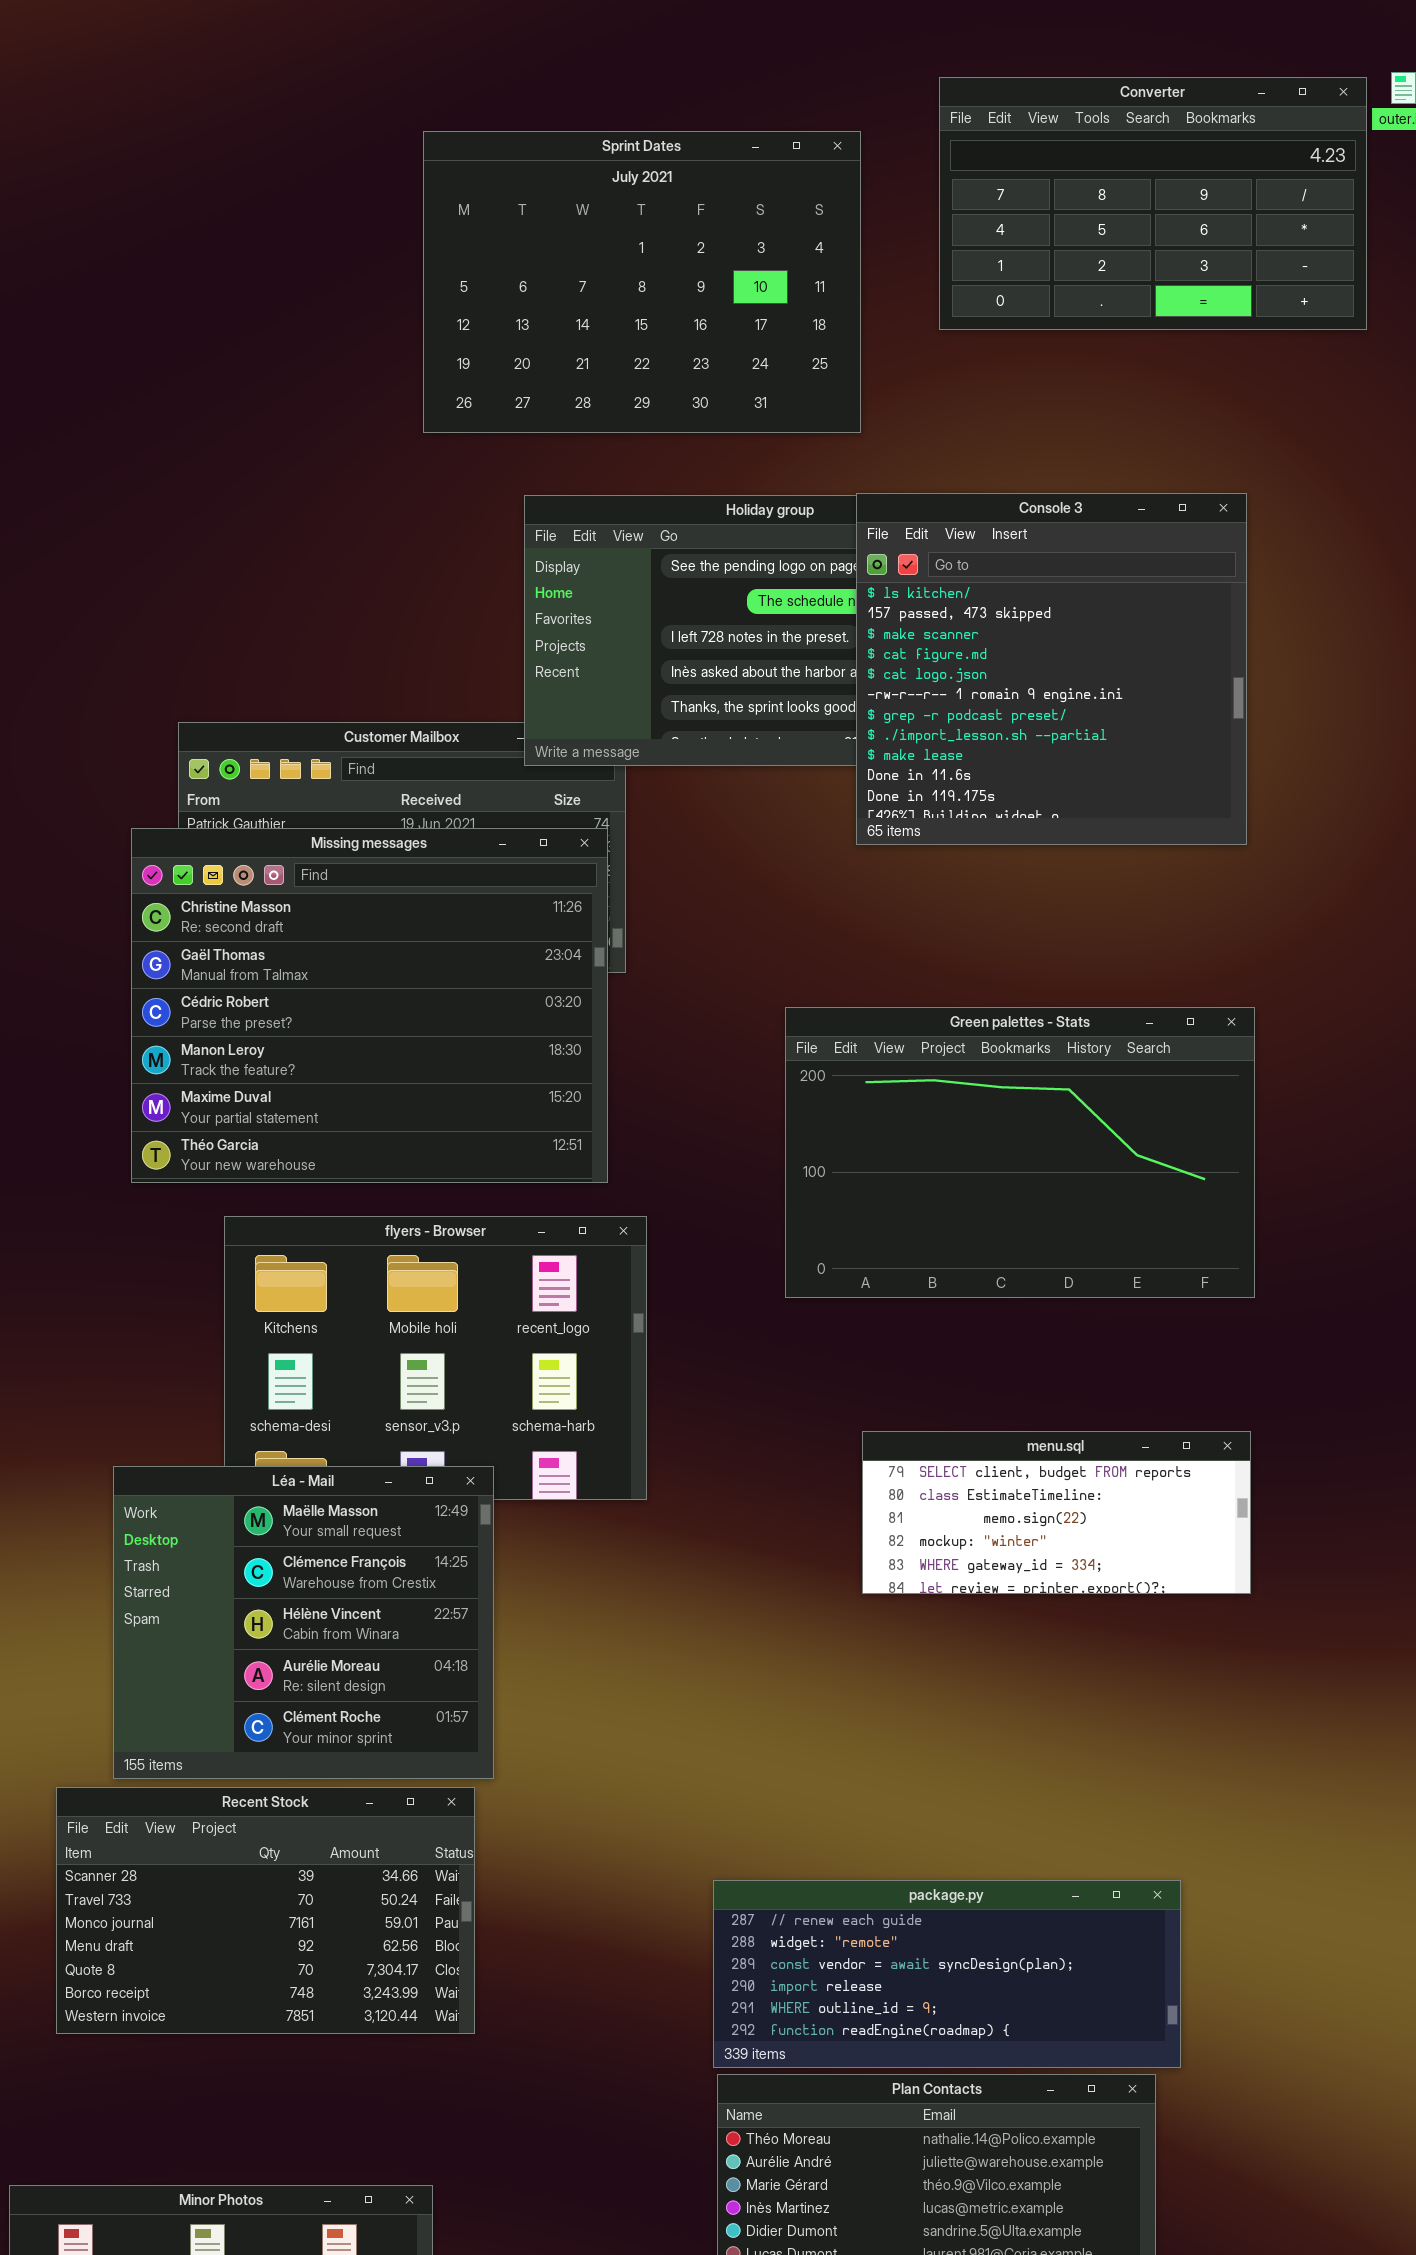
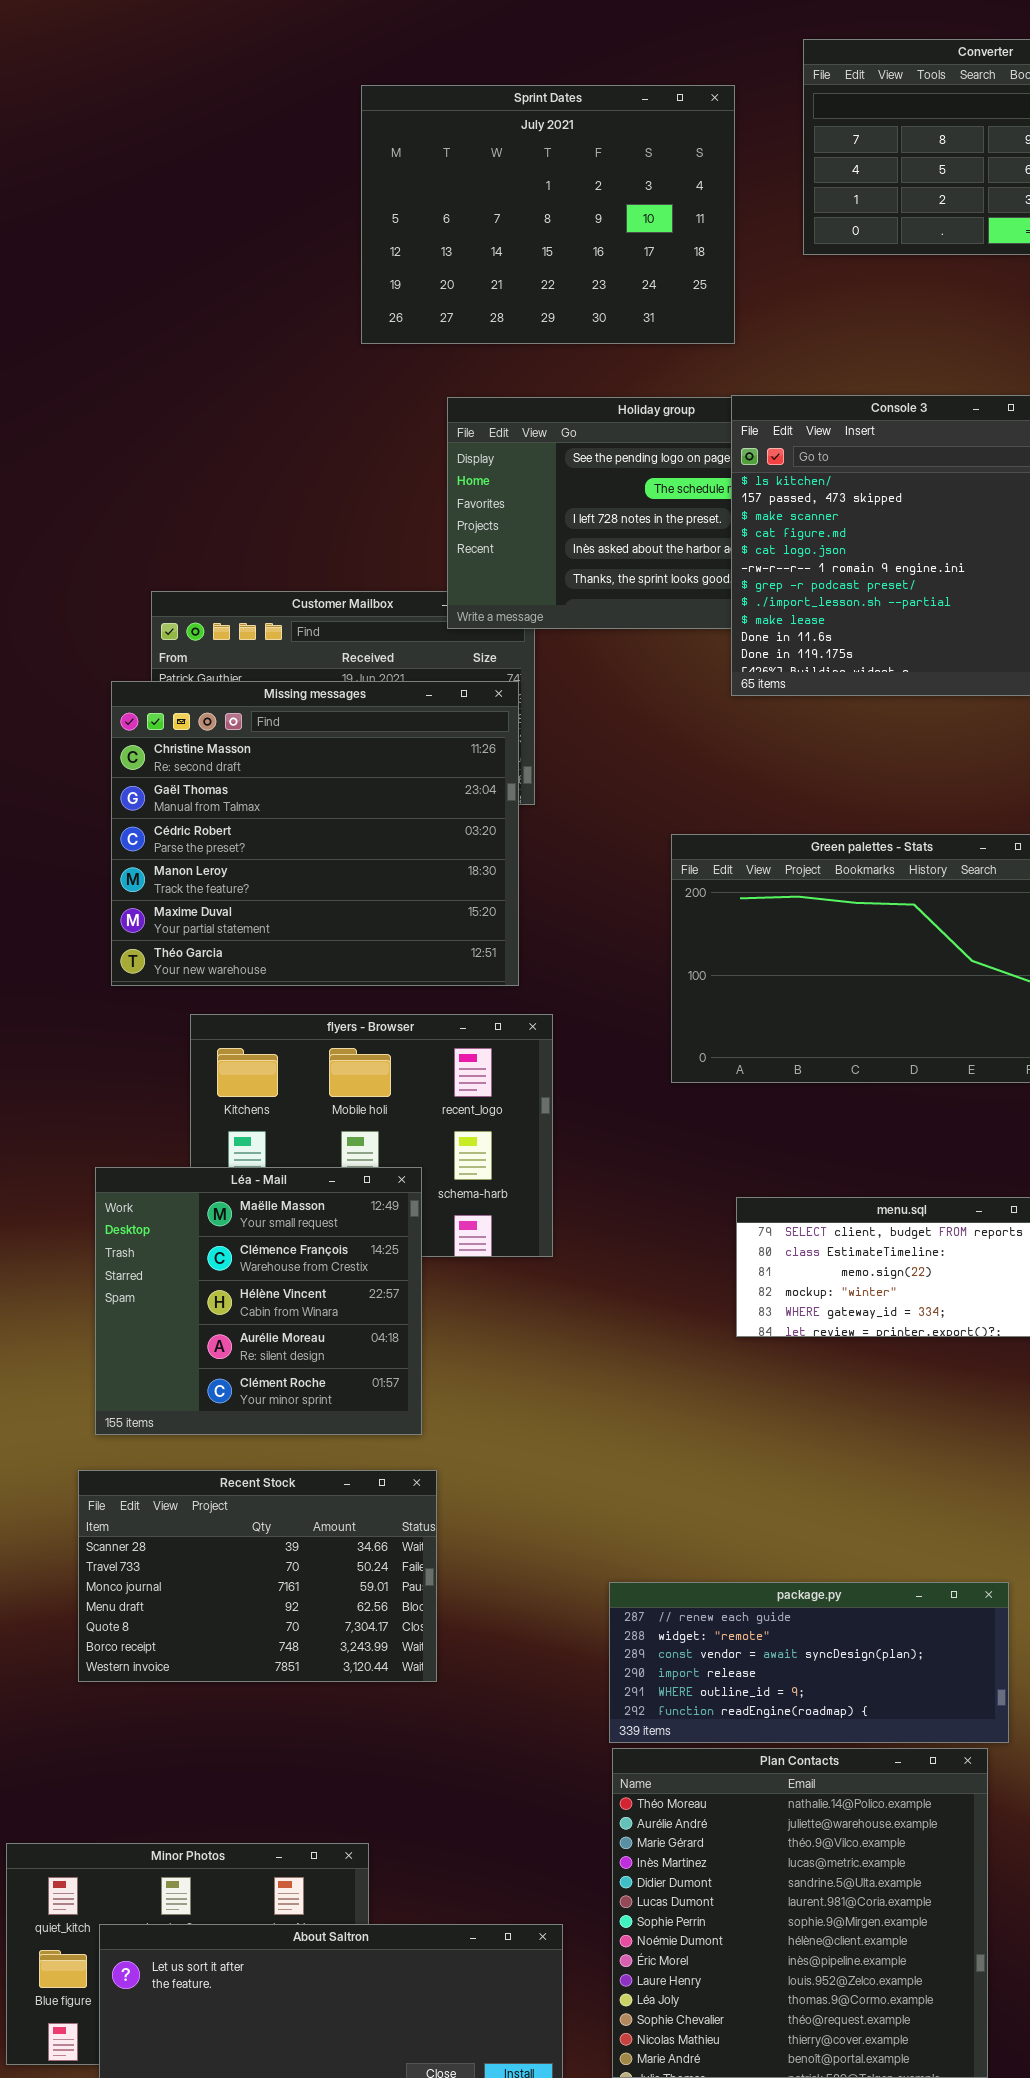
Léa - Mail: [113,1466,494,1779] -> [95,1167,422,1435], moved
Recent Stock: [56,1787,475,2034] -> [78,1470,437,1682], moved

